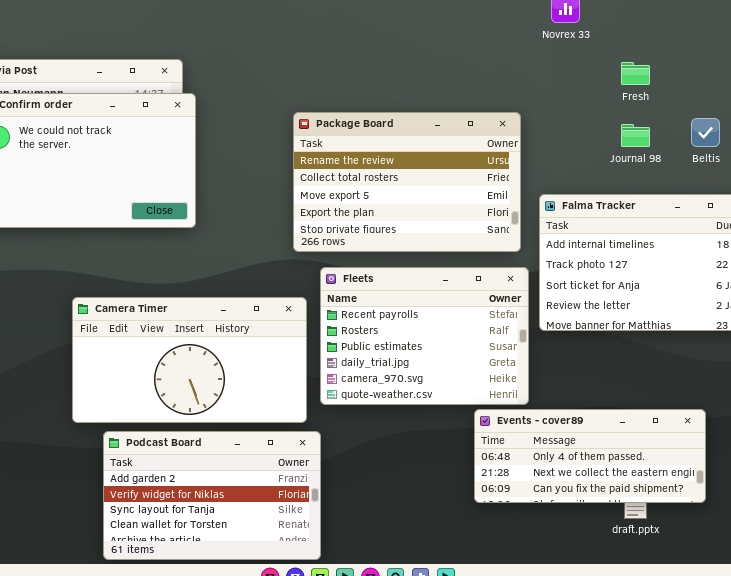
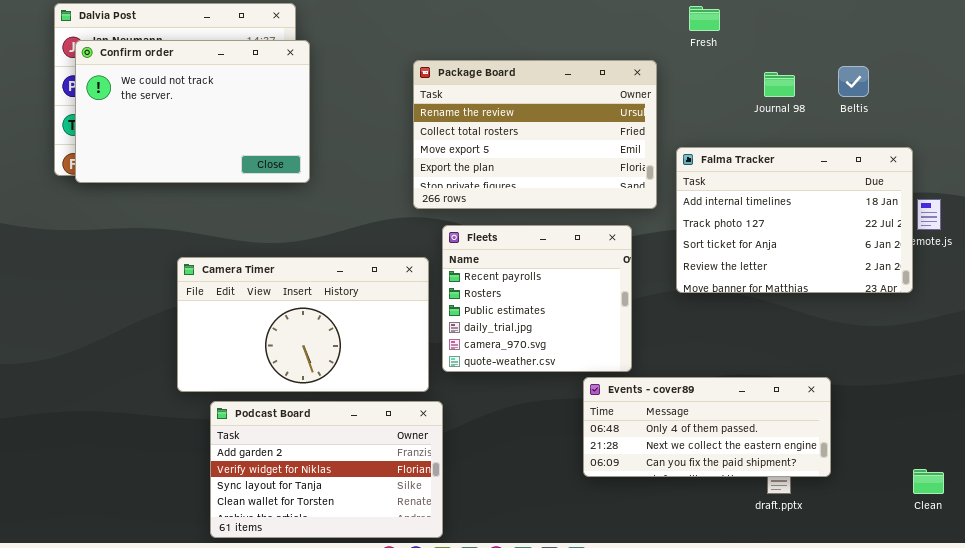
Fresh: [621,62,650,85] -> [689,6,720,31], moved
Fleets: [320,267,529,405] -> [442,225,632,372], resized
Events - cover89: [474,409,706,503] -> [583,377,831,477], moved

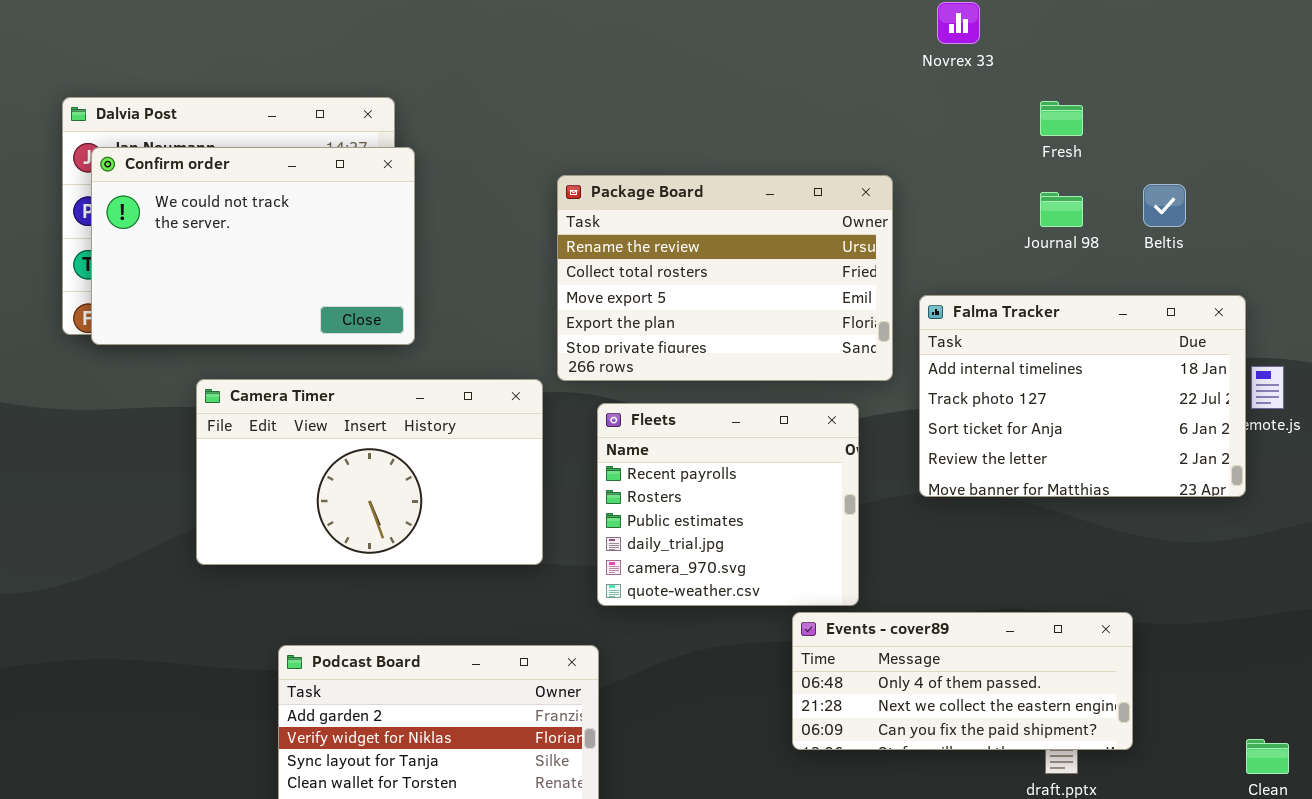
Fresh: [689,6,720,31] -> [1040,101,1083,136], moved
Camera Timer: [177,257,429,392] -> [196,379,543,565], moved

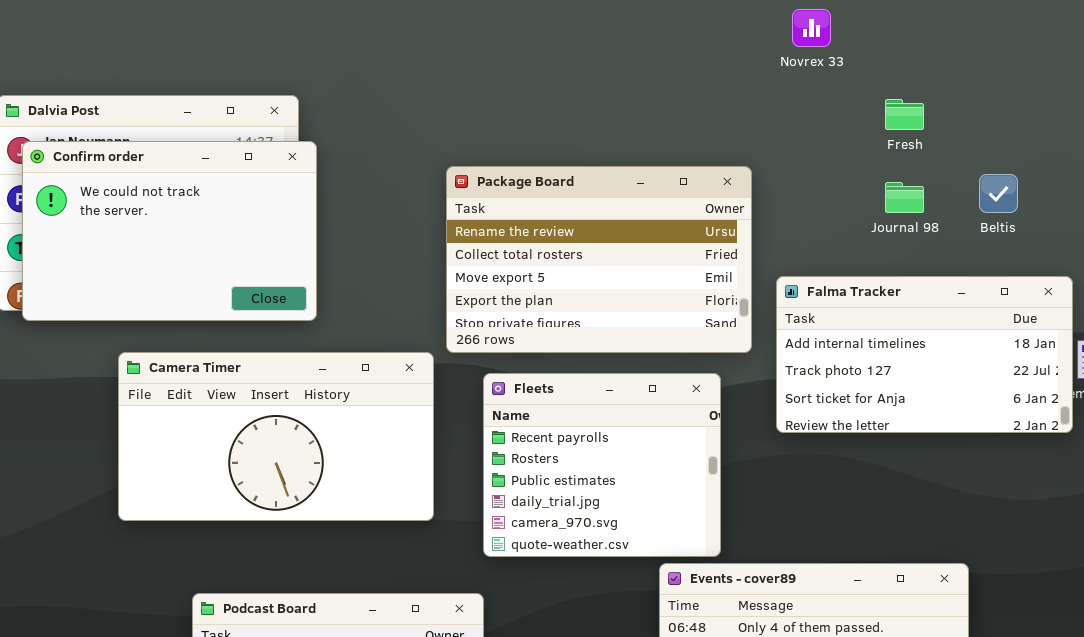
Falma Tracker: [919,295,1246,497] -> [776,276,1073,433], resized

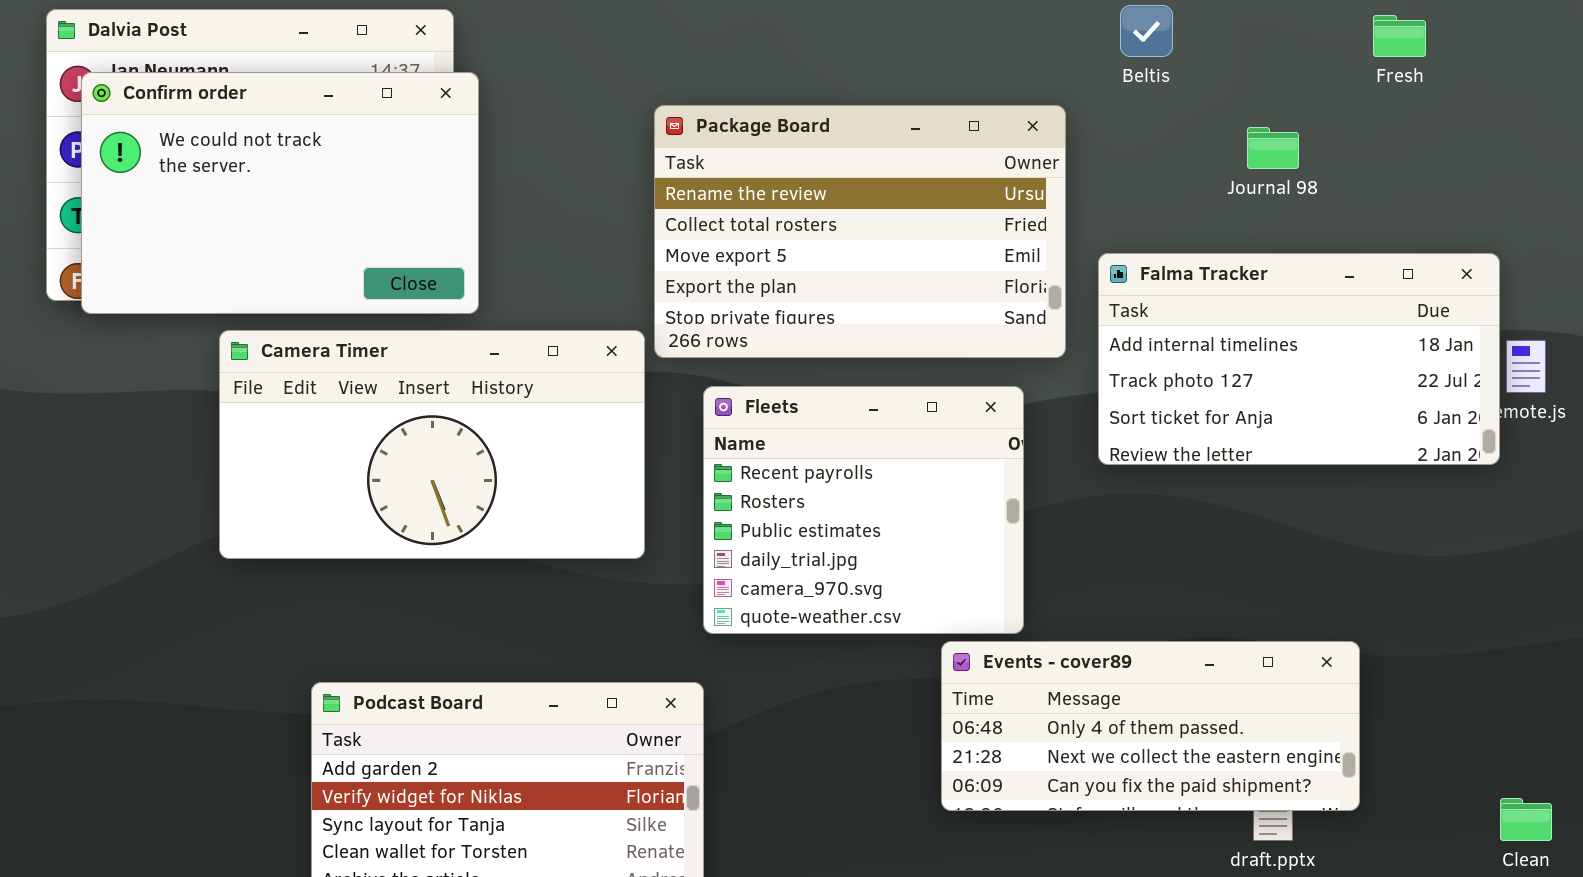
Fresh: [885,99,924,130] -> [1373,15,1426,57], moved
Beltis: [979,174,1018,213] -> [1120,5,1173,57], moved
Camera Timer: [118,352,434,521] -> [219,330,645,559], moved

